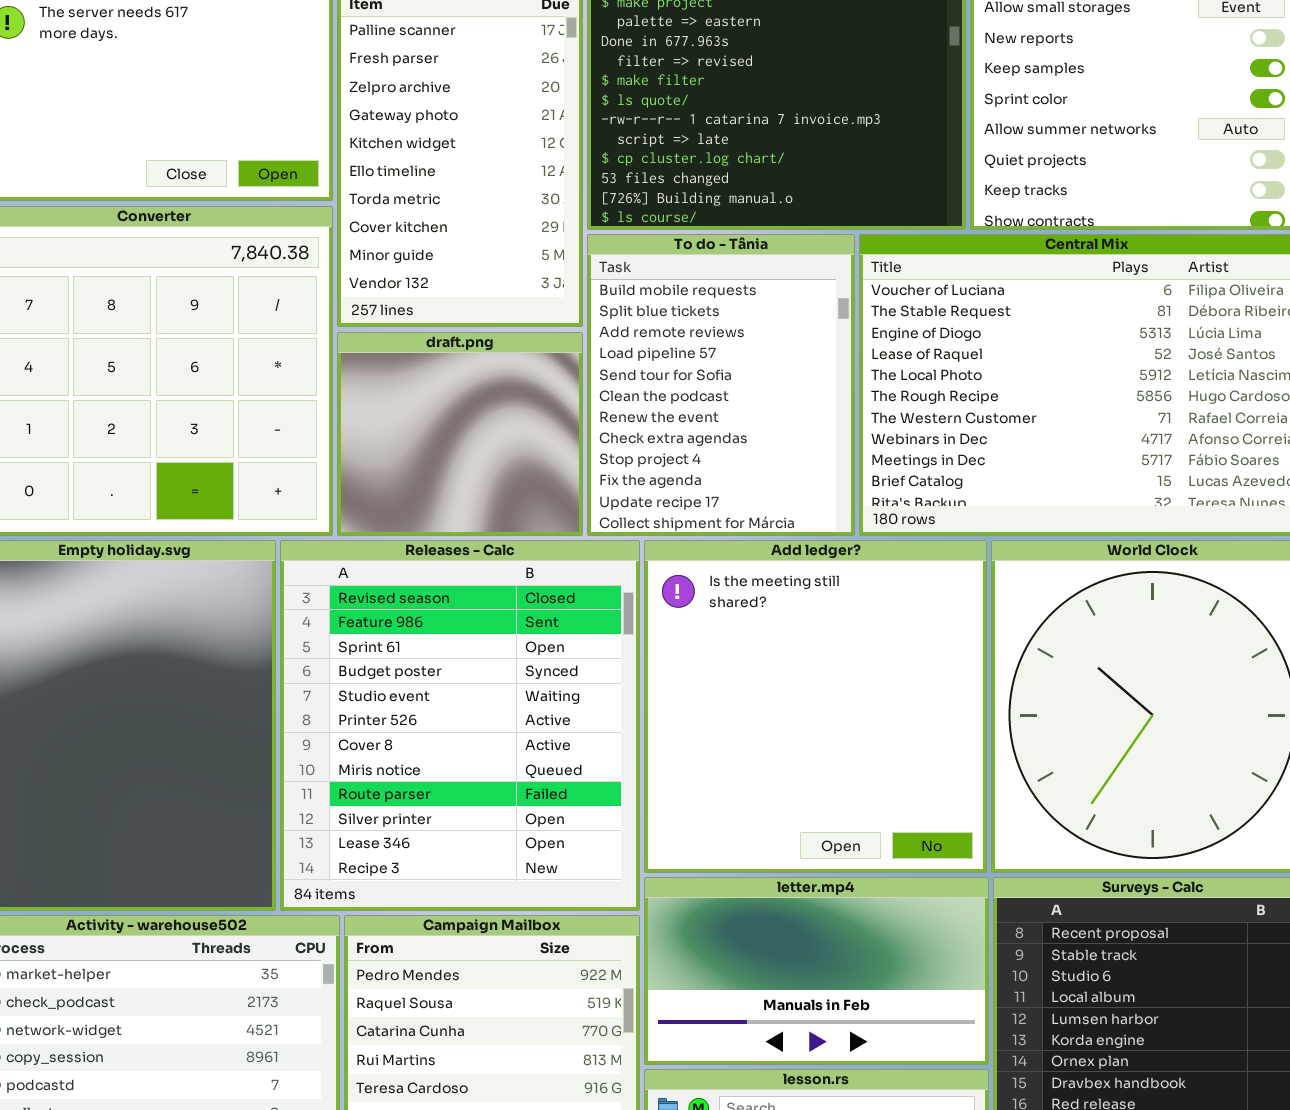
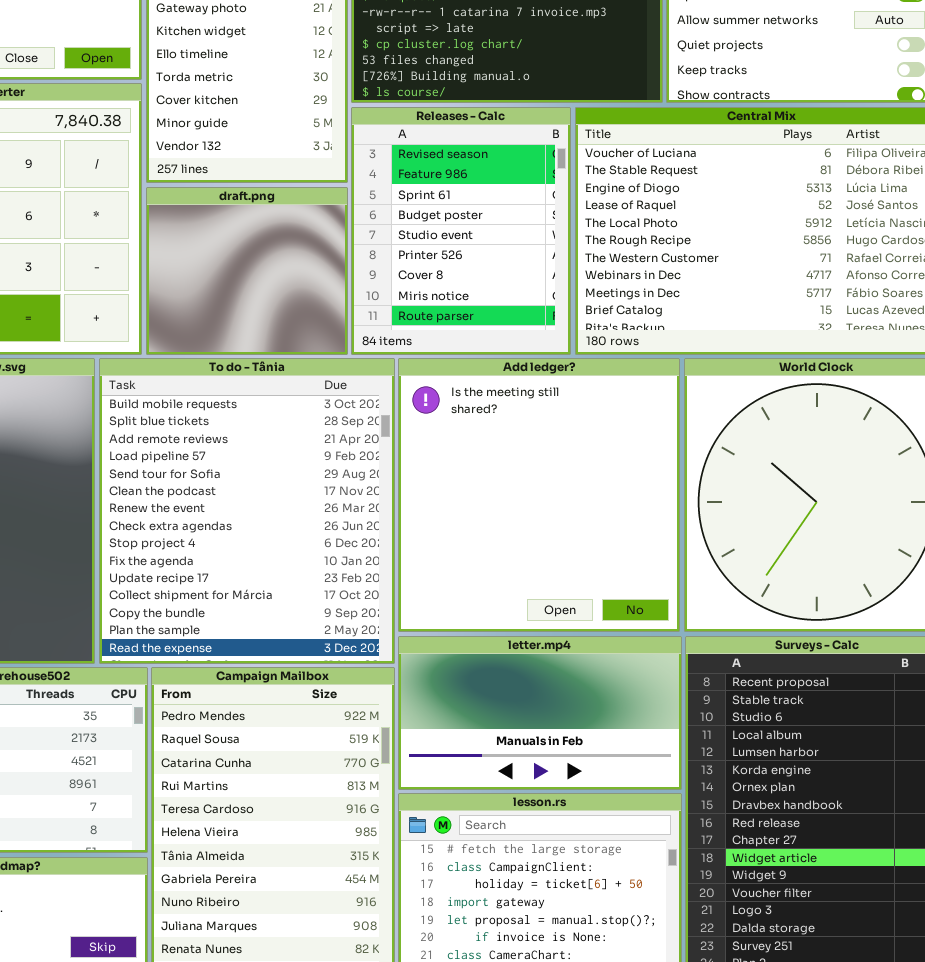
To do - Tânia: [587,234,855,536] -> [99,358,395,664], moved, resized
Releases - Calc: [280,540,640,911] -> [351,107,571,355], moved, resized

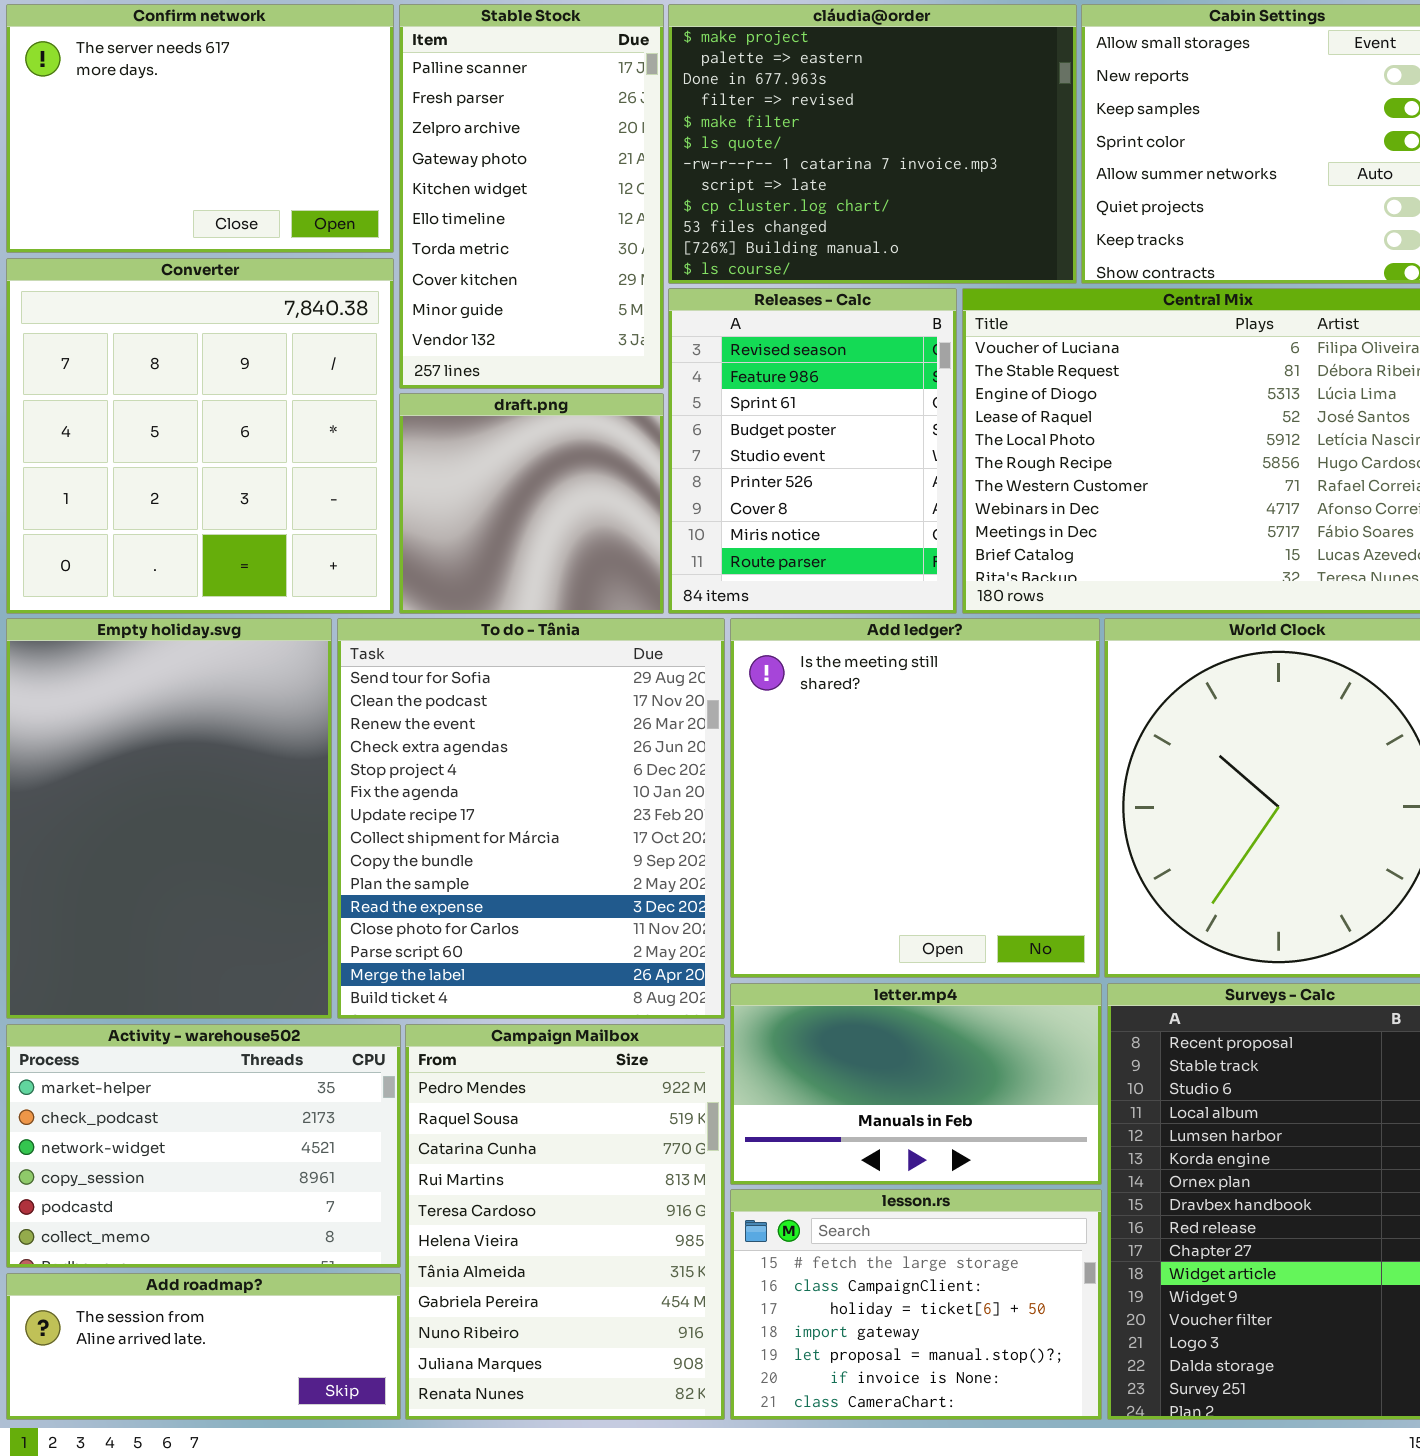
To do - Tânia: [99,358,395,664] -> [337,618,725,1019], scrolled down 4 rows

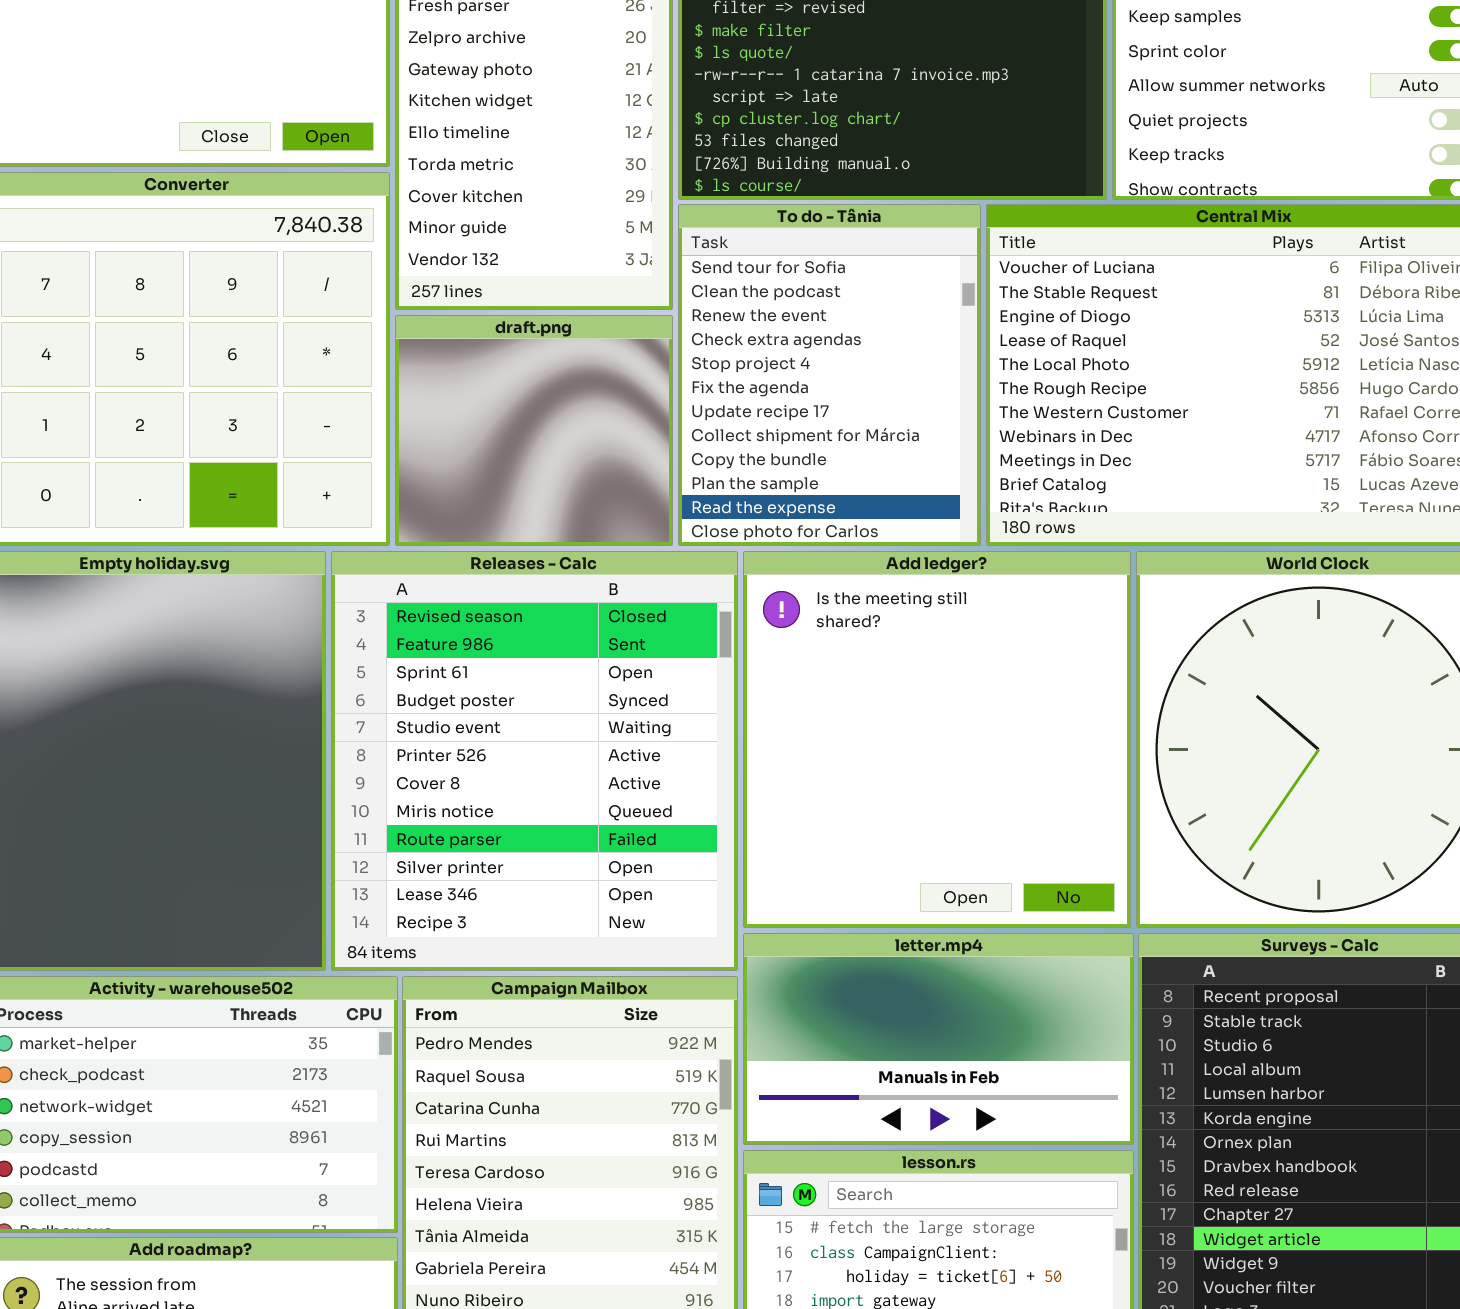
Releases - Calc: [668,288,957,614] -> [331,551,738,971], moved, resized
To do - Tânia: [337,618,725,1019] -> [678,204,981,546], moved, resized

